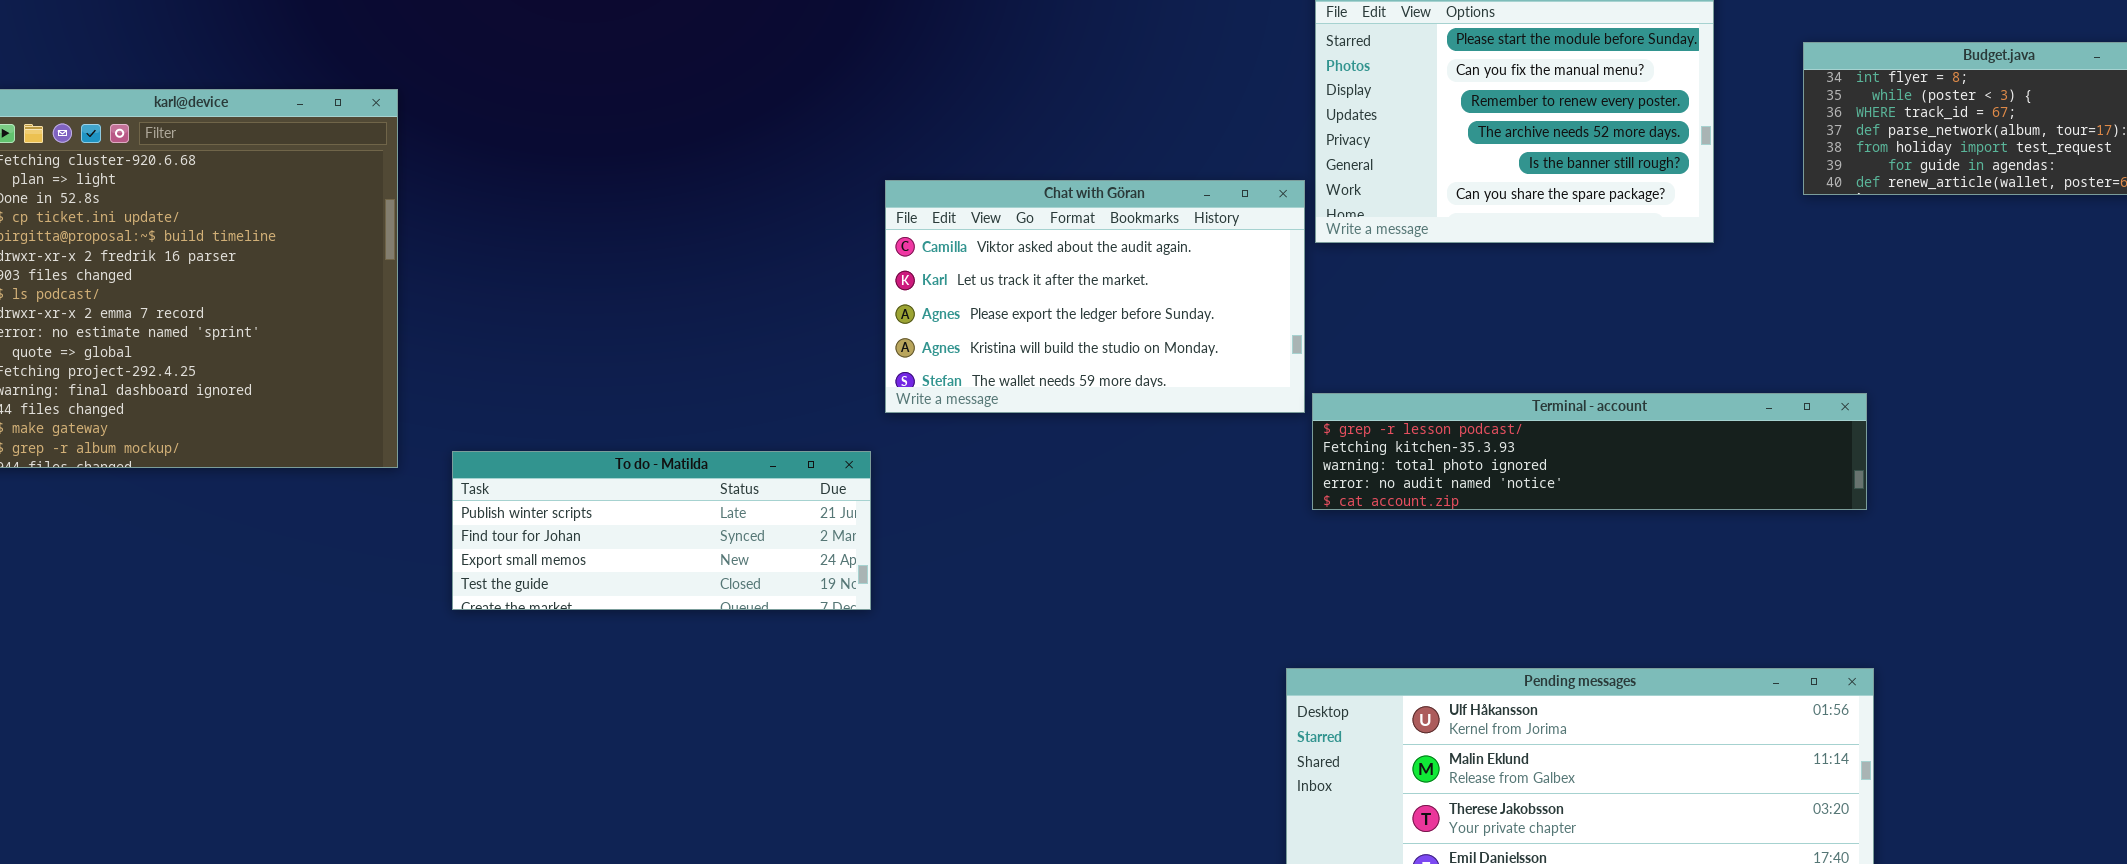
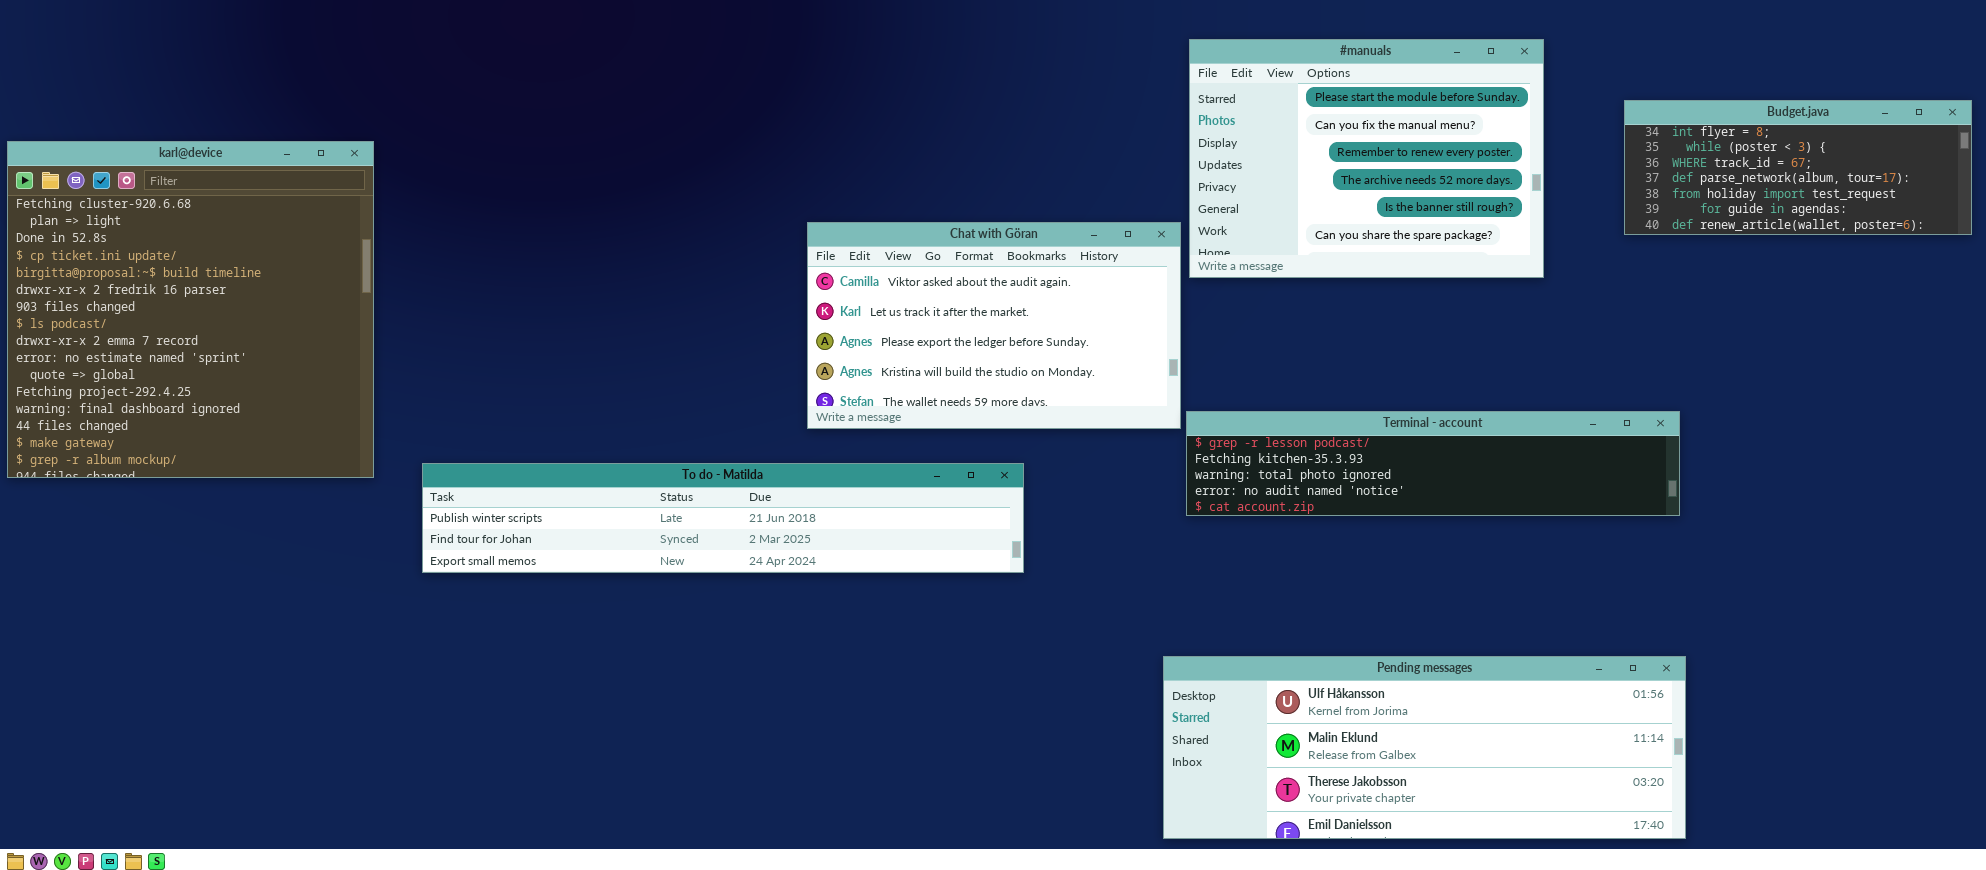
To do - Matilda: [452,451,871,610] -> [422,463,1024,573], resized

